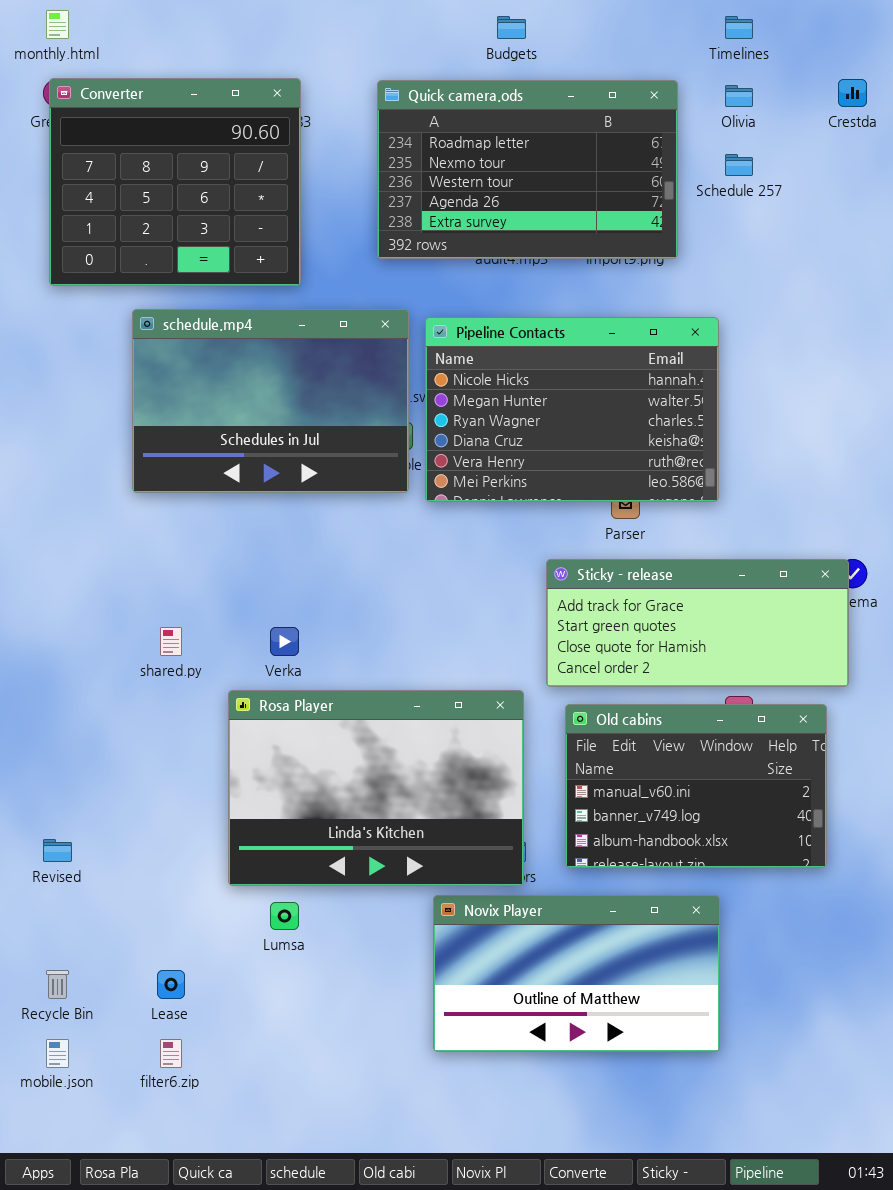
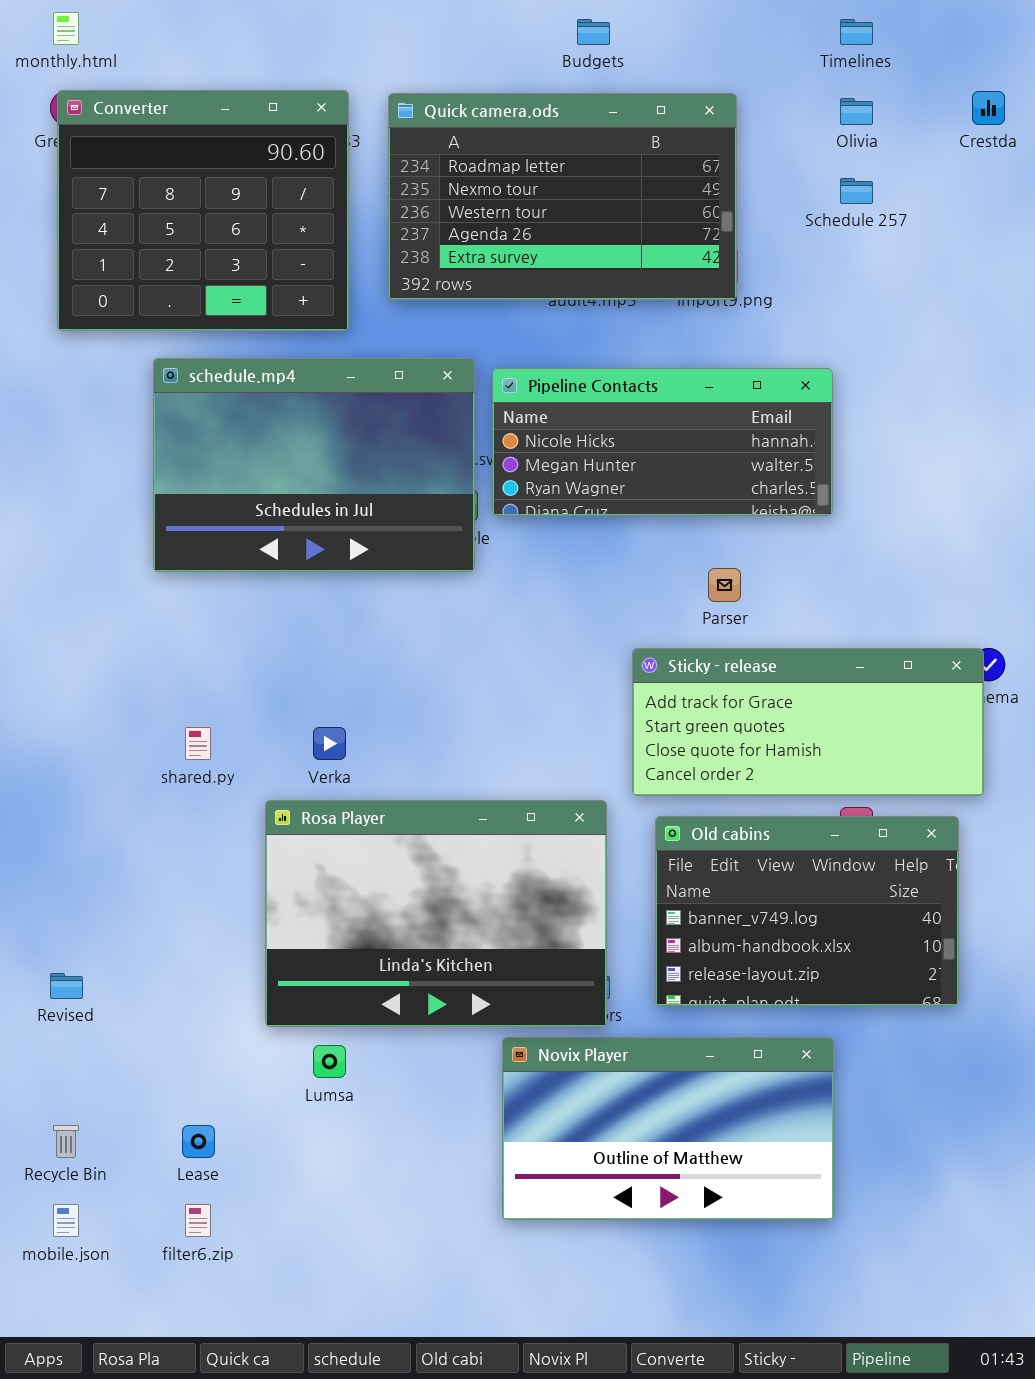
Quick camera.ods: [377,80,678,259] -> [388,93,737,300], moved
Pipeline Contacts: [425,317,719,502] -> [492,368,833,516], resized
Old cabins: [565,704,827,868] -> [655,816,959,1006], scrolled down 1 row

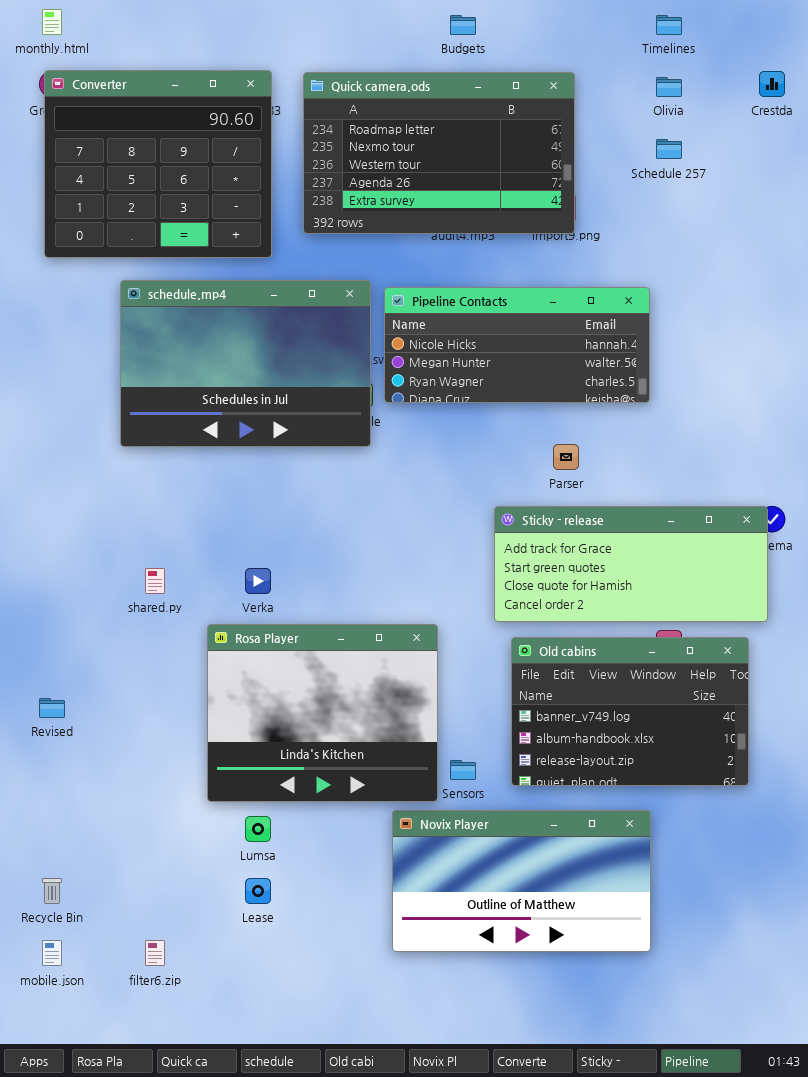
Rosa Player: [265,800,607,1027] -> [207,624,438,802], resized
Revised: [50,973,83,999] -> [39,698,65,718], moved
Lease: [182,1125,215,1158] -> [245,878,271,904], moved

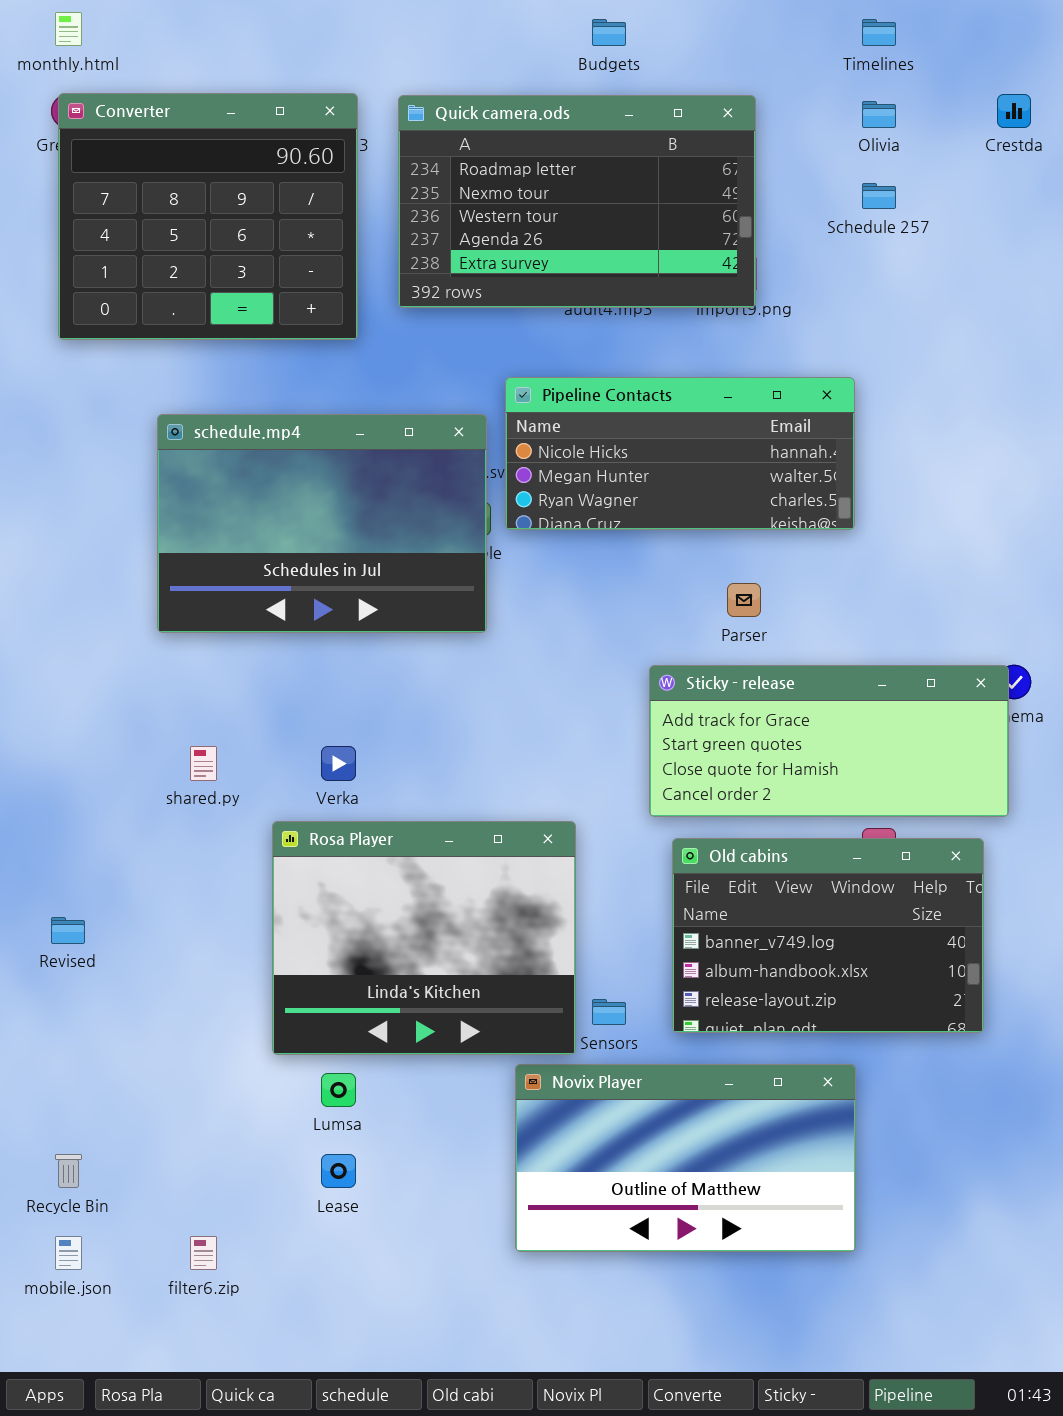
schedule.mp4: [120,280,371,447] -> [157,414,487,633], moved

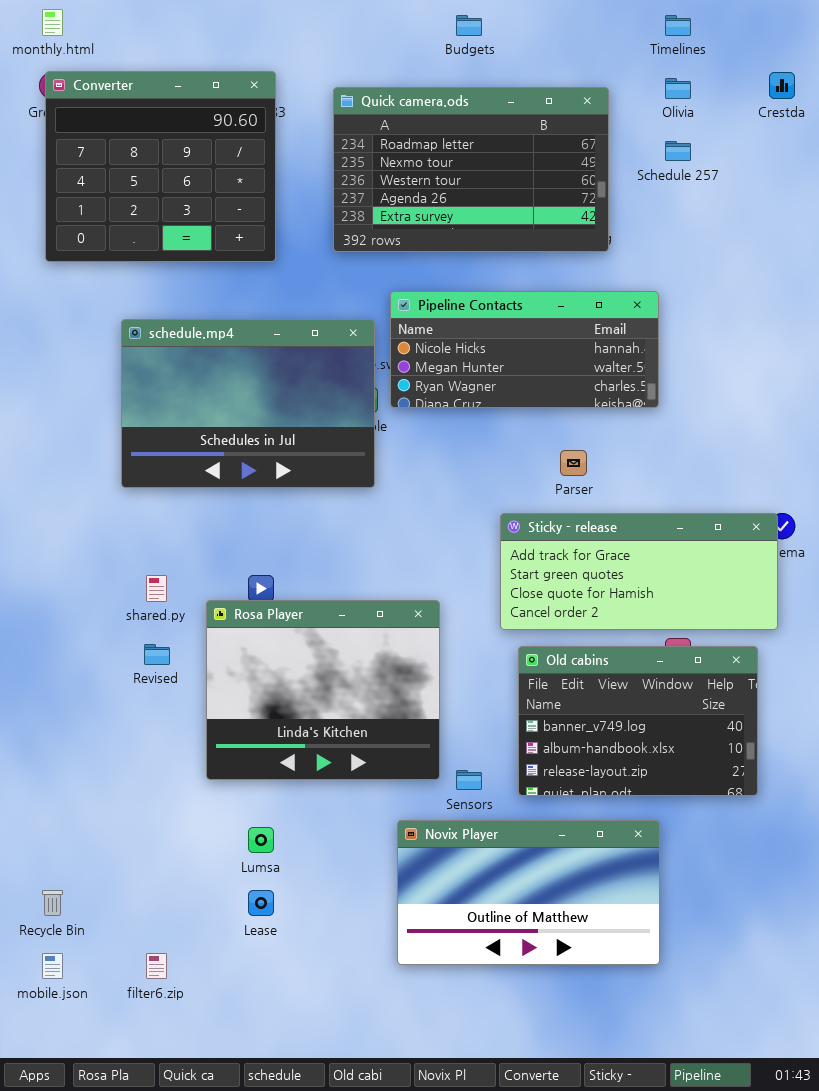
Quick camera.ods: [398,95,756,308] -> [333,87,609,252], moved
Rosa Player: [272,821,576,1055] -> [206,600,440,780], moved
Revised: [51,917,85,944] -> [144,644,170,665], moved

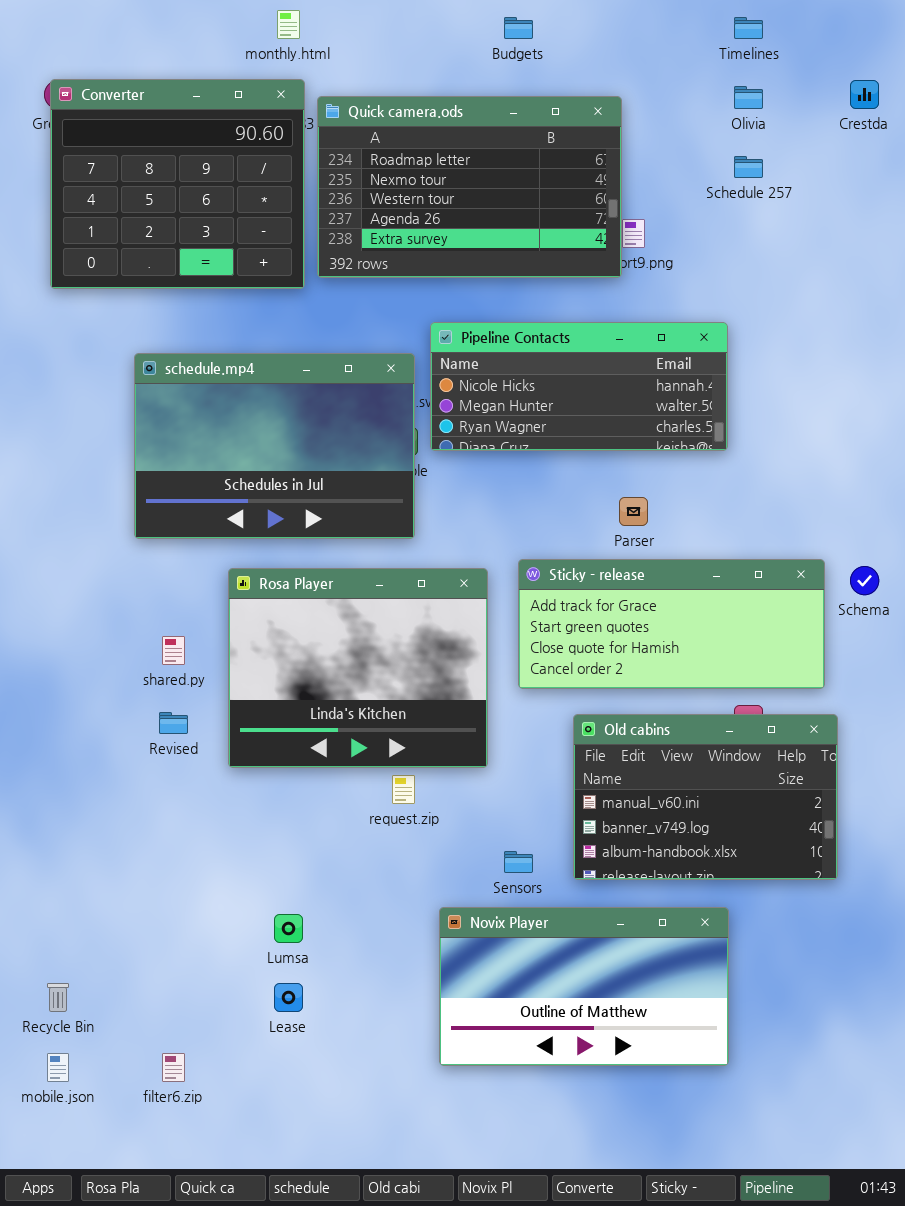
monthly.html: [42,9,63,36] -> [277,10,300,39], moved
Quick camera.ods: [333,87,609,252] -> [317,96,622,278], moved
Sticky - release: [500,513,778,630] -> [518,559,825,689], moved
Rosa Player: [206,600,440,780] -> [228,568,488,768], moved
Old cabins: [518,646,758,796] -> [573,714,838,880], scrolled up 1 row

